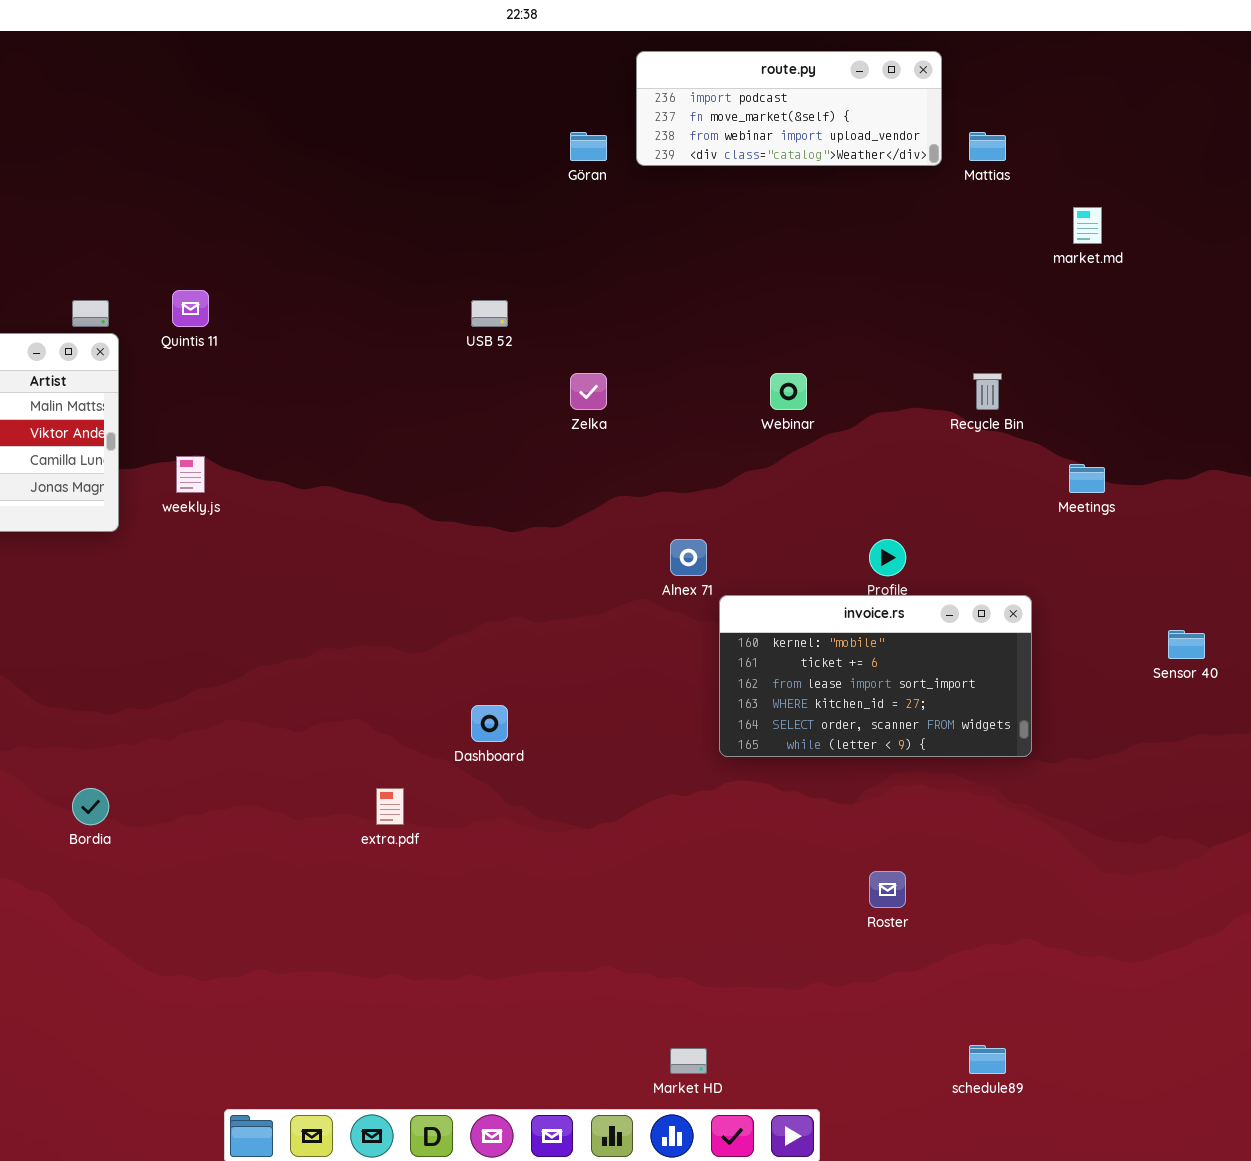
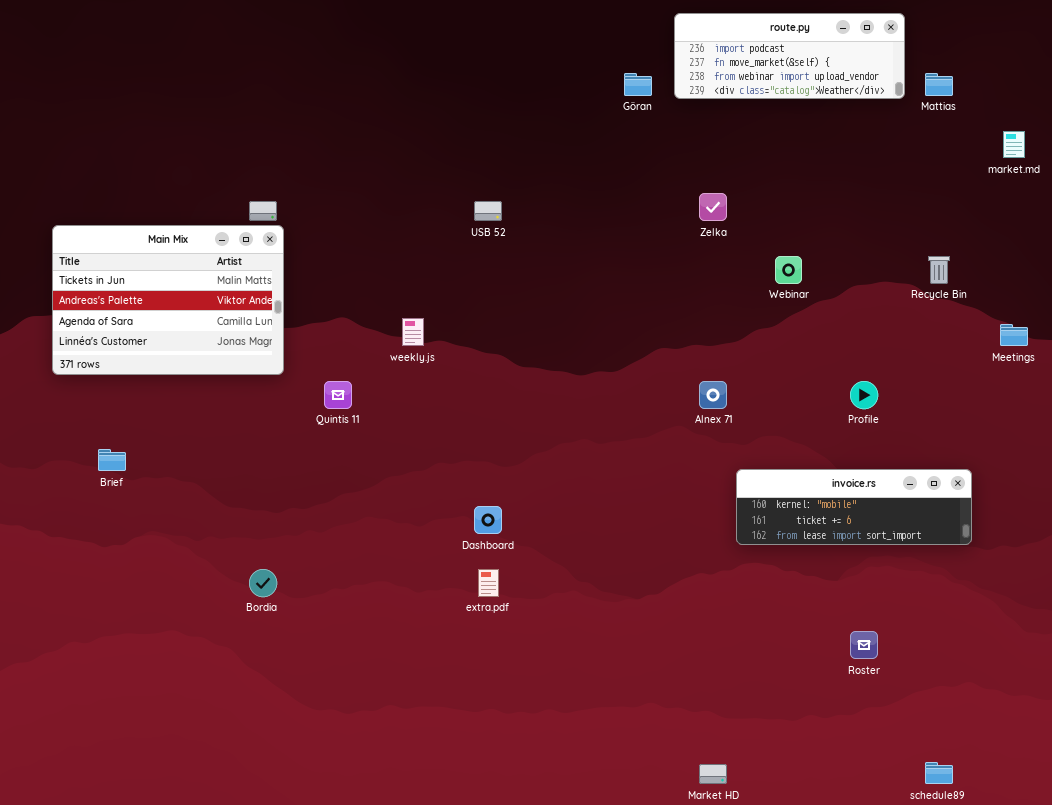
Quintis 11: [172,290,209,327] -> [324,381,352,409], moved
USB 52: [471,300,508,327] -> [474,201,502,221], moved
Zelka: [570,373,607,410] -> [699,193,727,221], moved
weekly.js: [176,456,205,493] -> [402,318,424,346], moved
invoice.rs: [719,595,1032,757] -> [736,469,972,545], resized
Dashboard: [471,705,508,742] -> [474,506,502,534], moved

